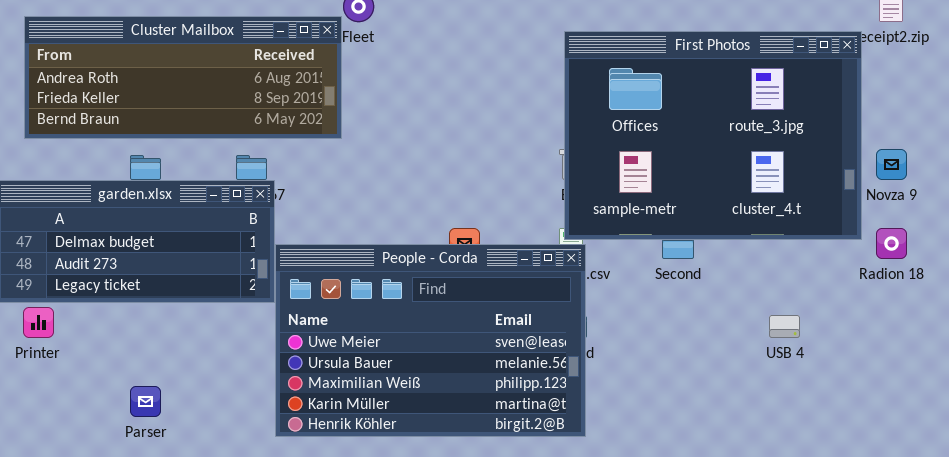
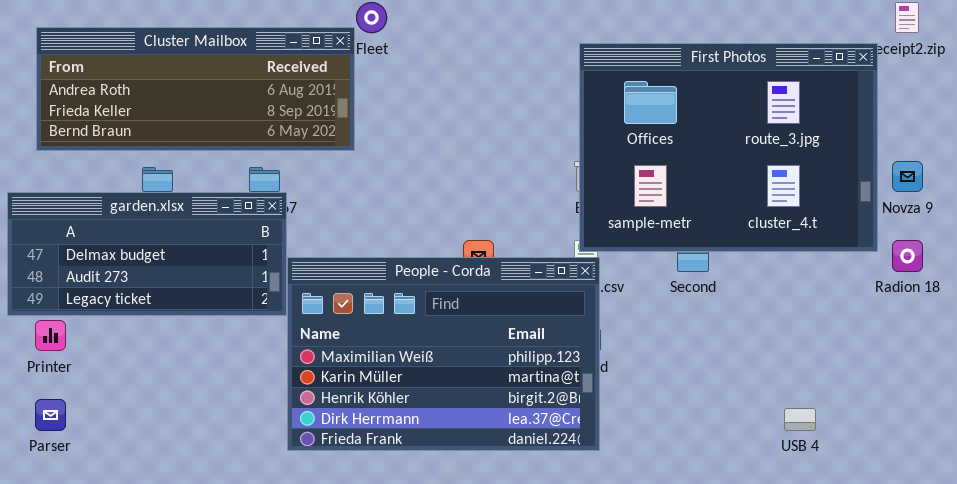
People - Corda: [275,244,586,437] -> [287,257,600,451], scrolled down 2 rows
USB 4: [769,315,800,338] -> [784,408,816,431], moved
Parser: [130,386,161,417] -> [35,399,66,431], moved

